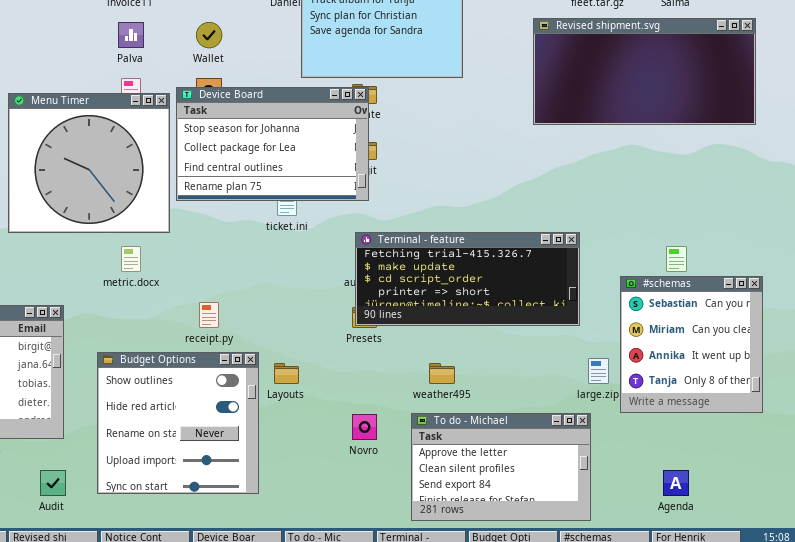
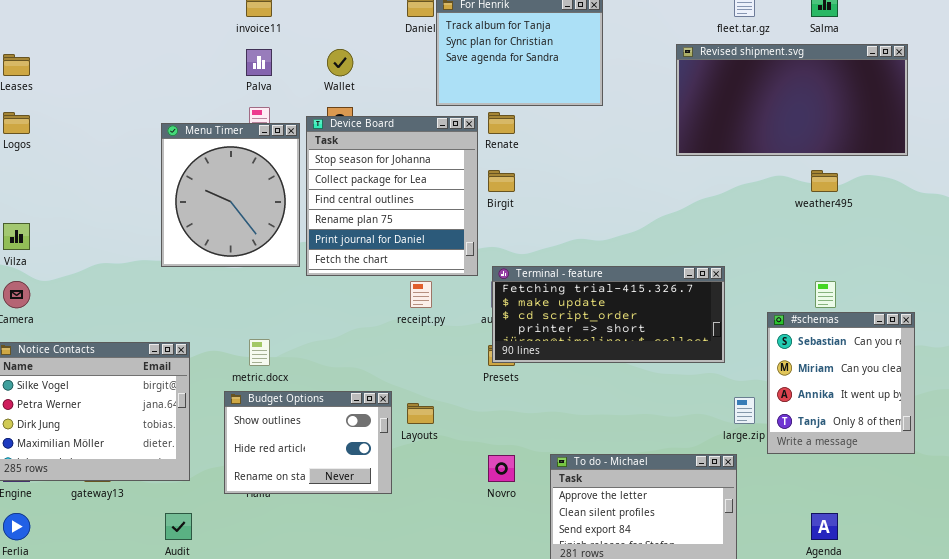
Device Board: [176,87,369,201] -> [306,116,478,276], resized
Menu Timer: [8,93,170,233] -> [161,123,300,267], resized
metric.docx: [121,246,141,272] -> [249,339,270,366], moved
receipt.py: [199,302,219,328] -> [410,281,432,308], moved
Budget Options: [97,352,259,494] -> [224,391,392,494], resized
weather495: [429,363,455,384] -> [811,170,838,192], moved

